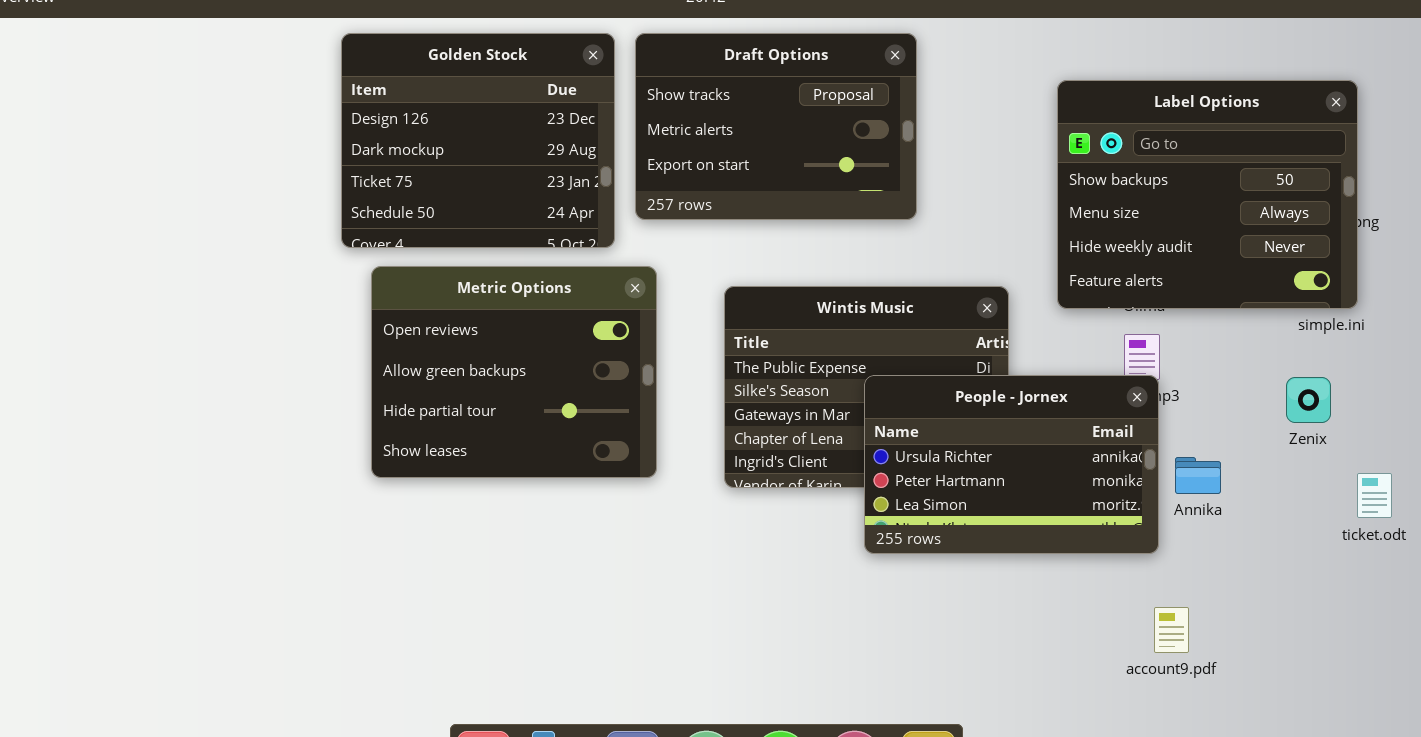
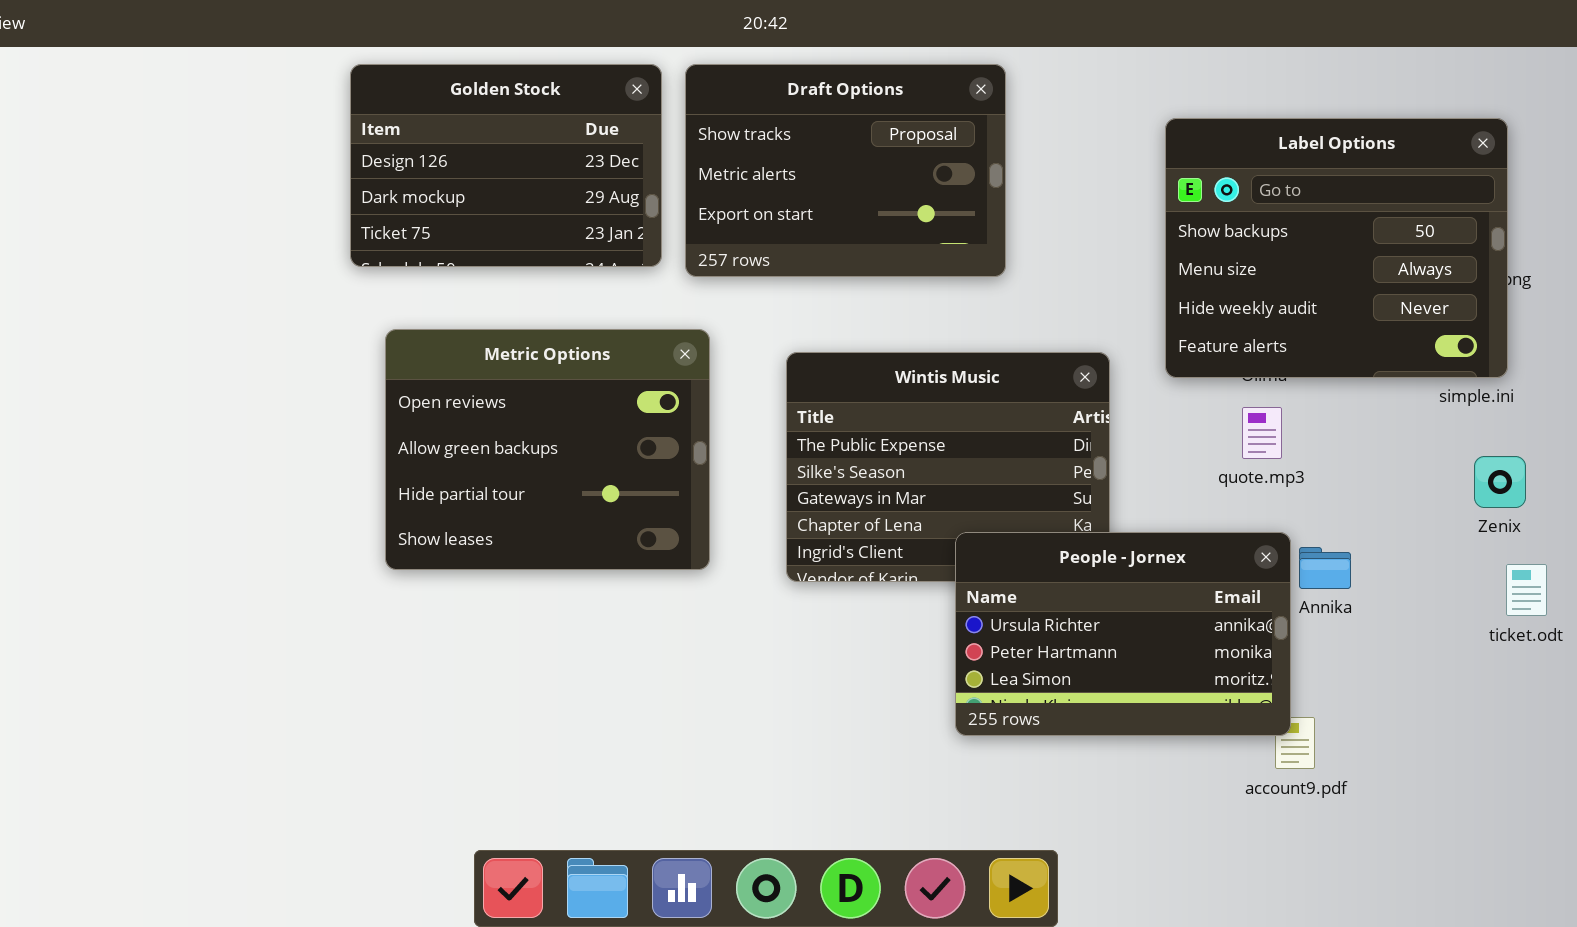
Golden Stock: [341,33,615,248] -> [350,64,662,267], resized
People - Jornex: [864,375,1159,554] -> [955,532,1291,736], moved
Zenix: [1286,377,1331,423] -> [1474,456,1526,508], moved

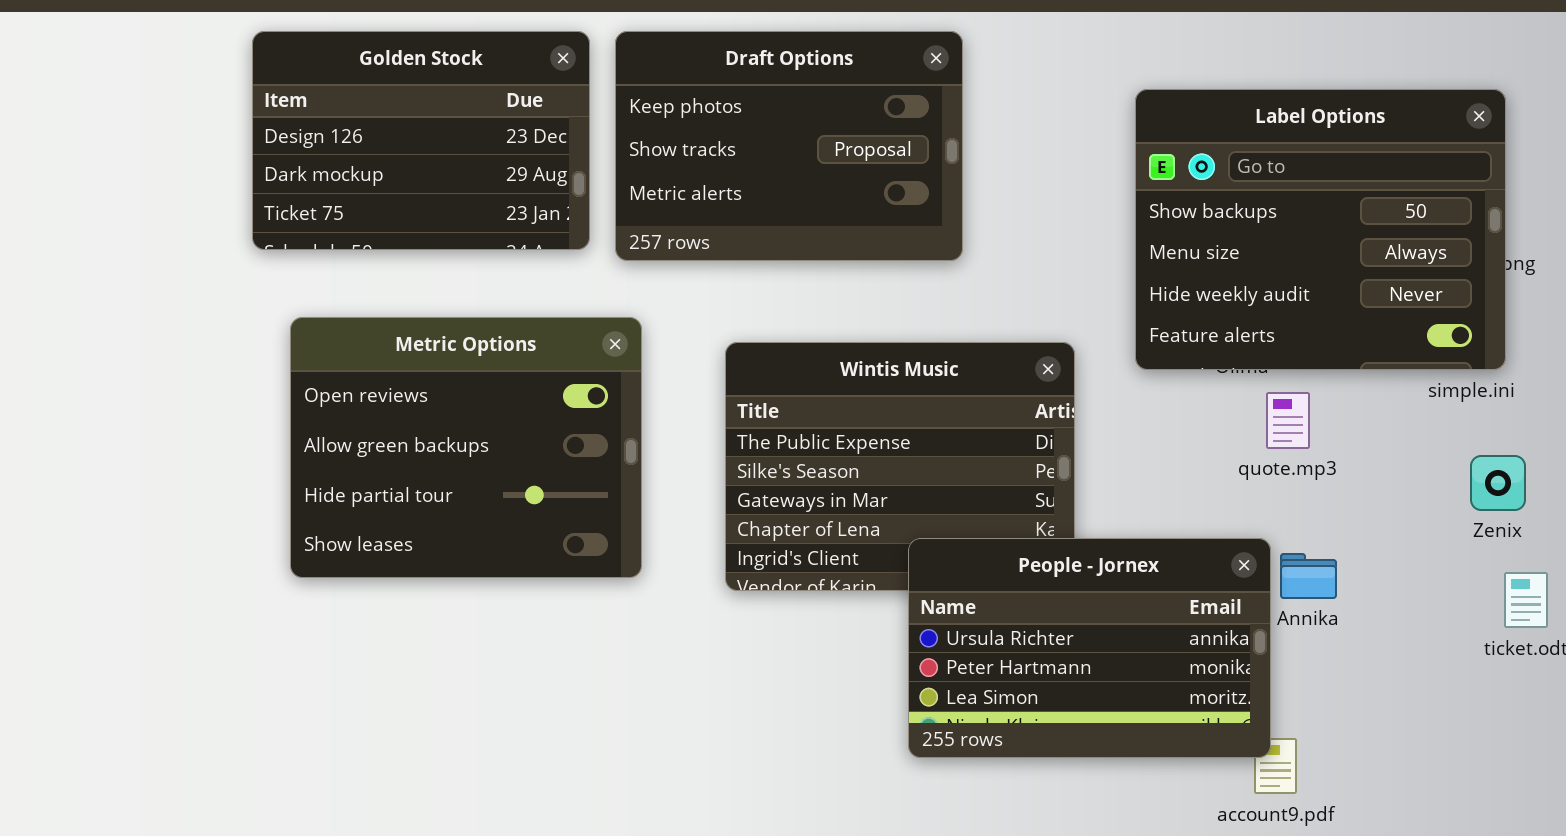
Draft Options: [685,64,1006,277] -> [615,31,963,261], scrolled up 1 row
quote.mp3: [1242,407,1282,459] -> [1266,392,1310,449], moved

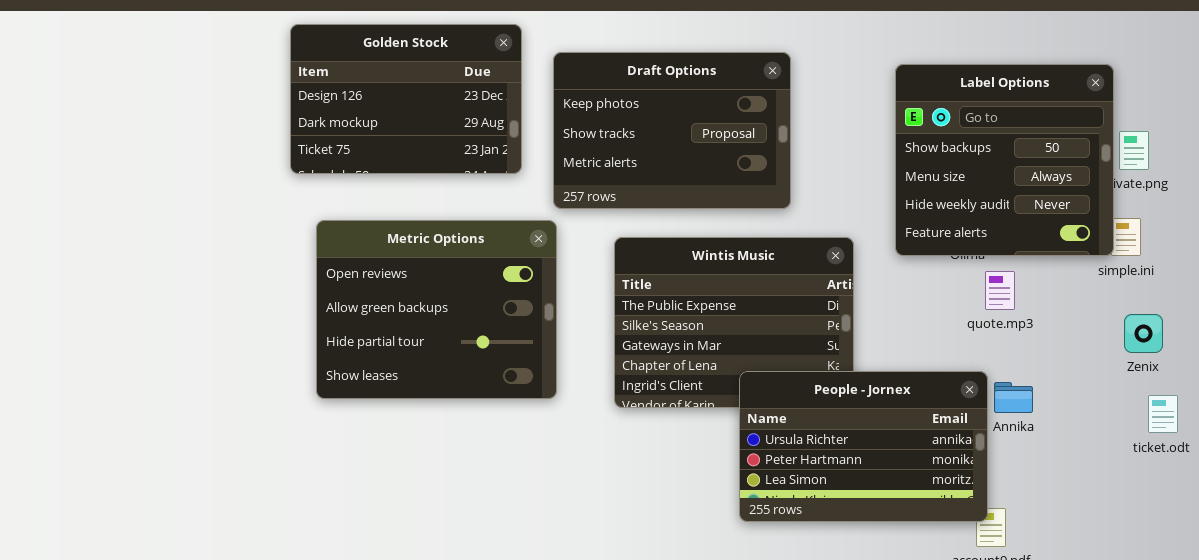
Draft Options: [615,31,963,261] -> [553,52,791,209], moved
Label Options: [1135,89,1506,370] -> [895,64,1114,256], resized

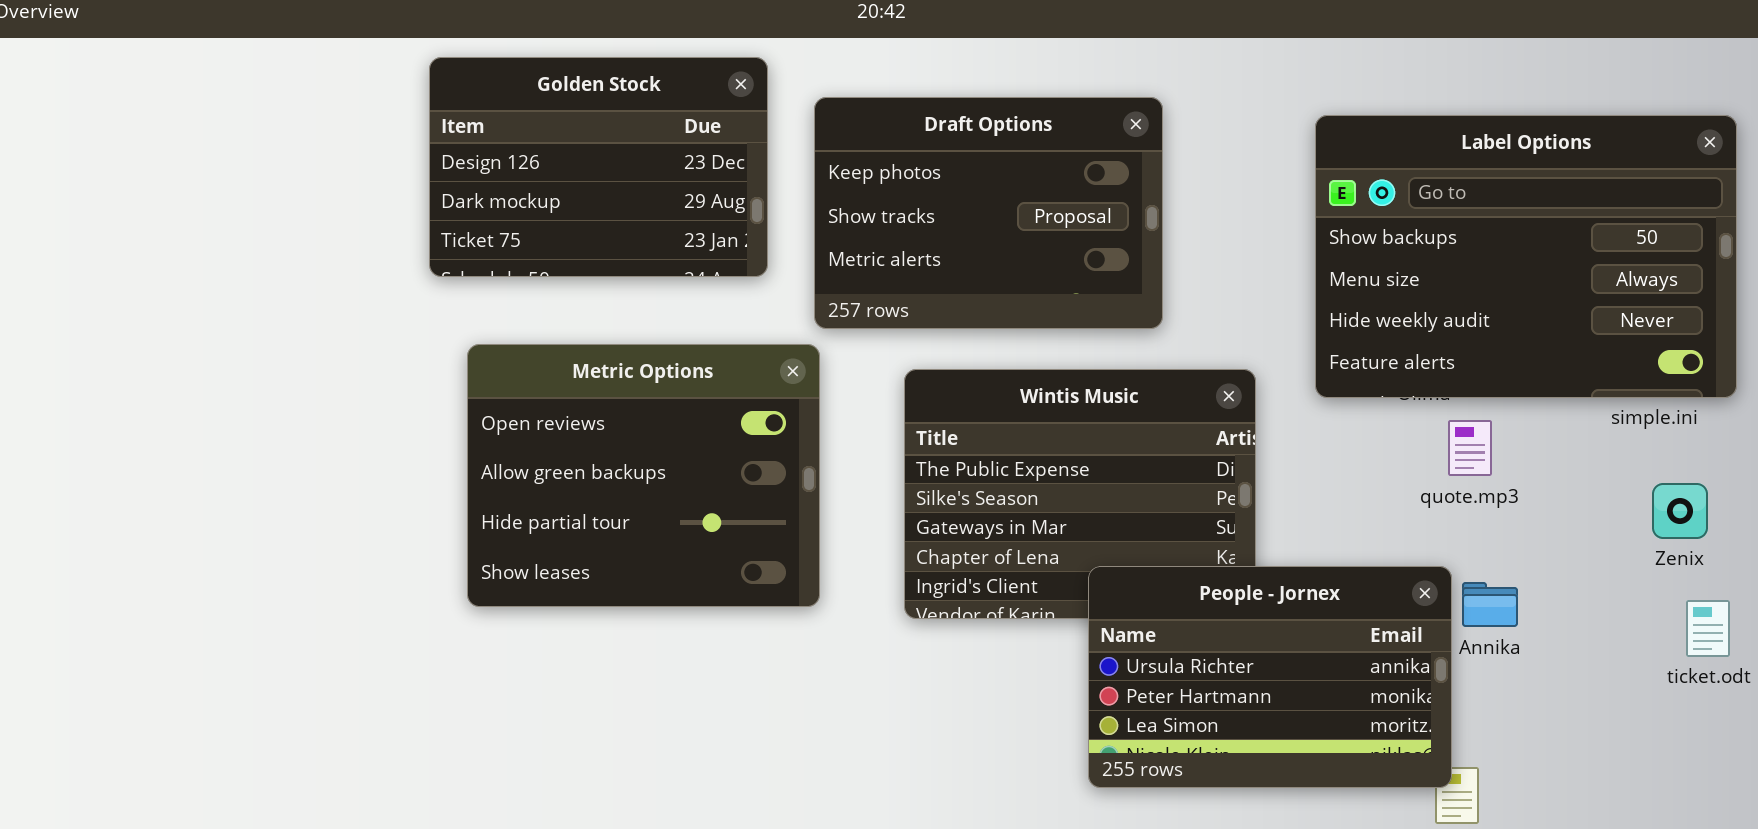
Label Options: [895,64,1114,256] -> [1315,115,1737,398], resized

